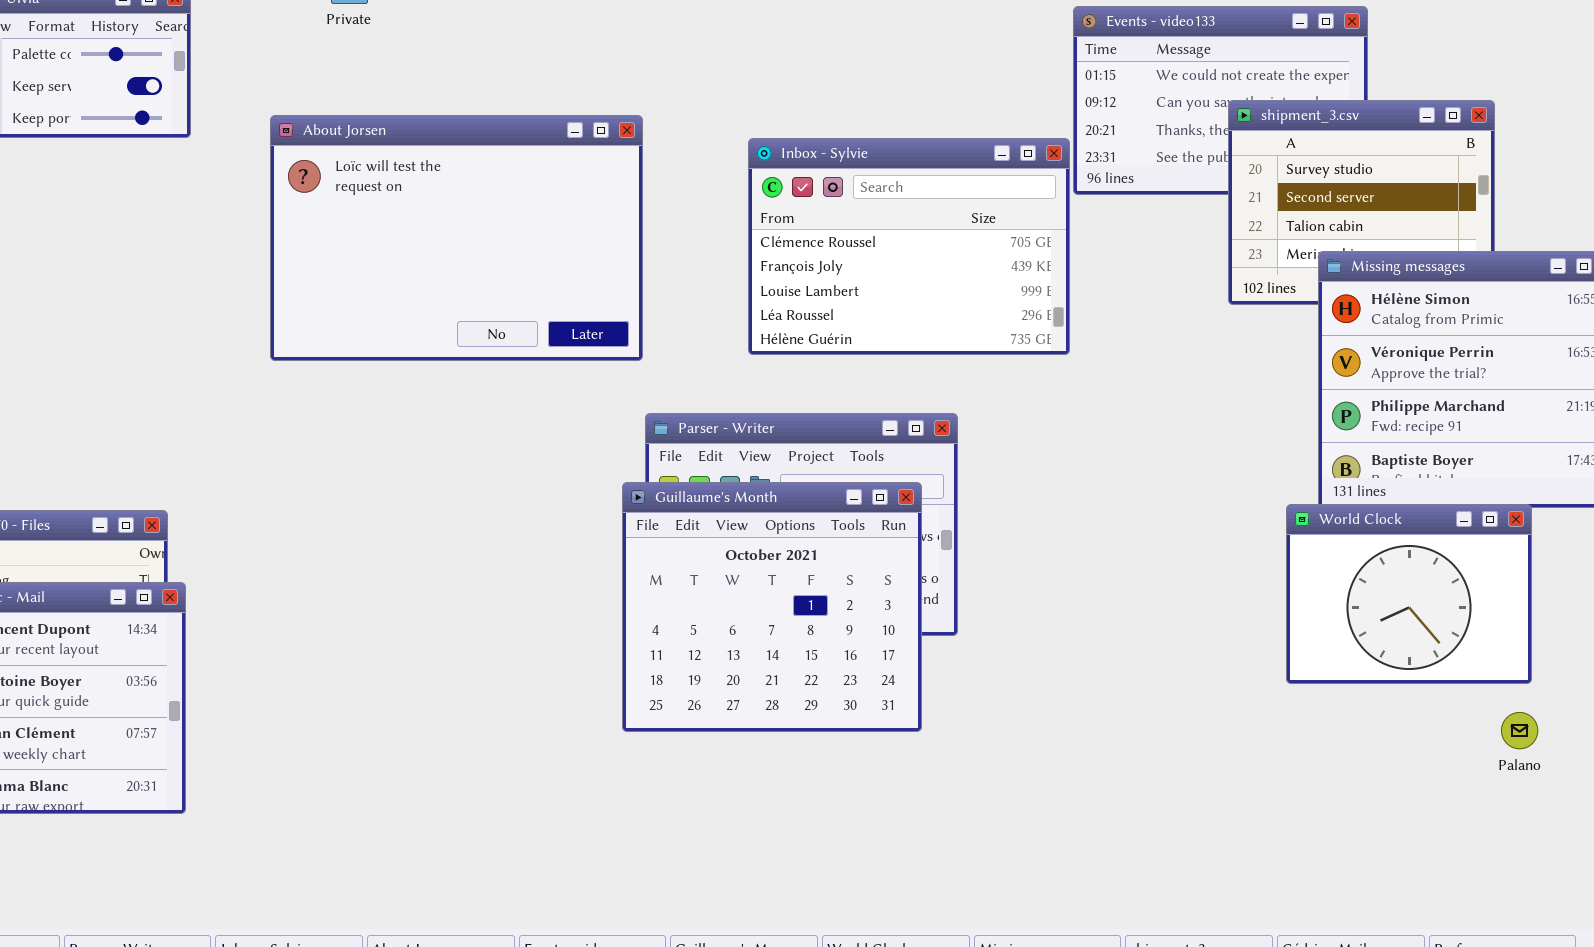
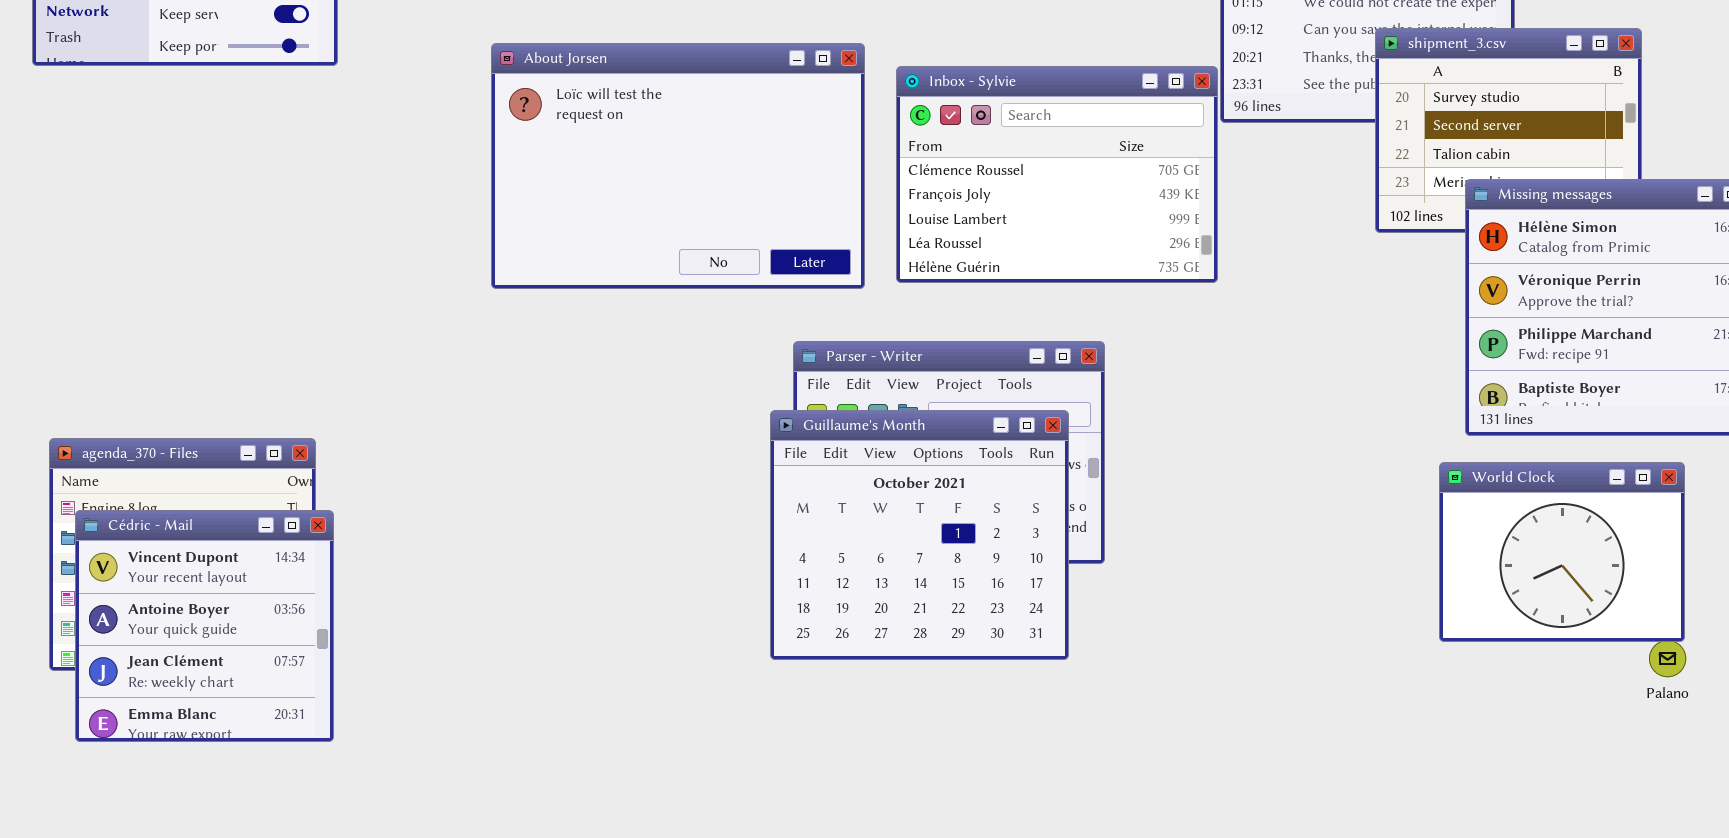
About Jorsen: [270,115,643,361] -> [491,43,865,289], moved
World Clock: [1286,504,1532,684] -> [1439,462,1685,642], moved

